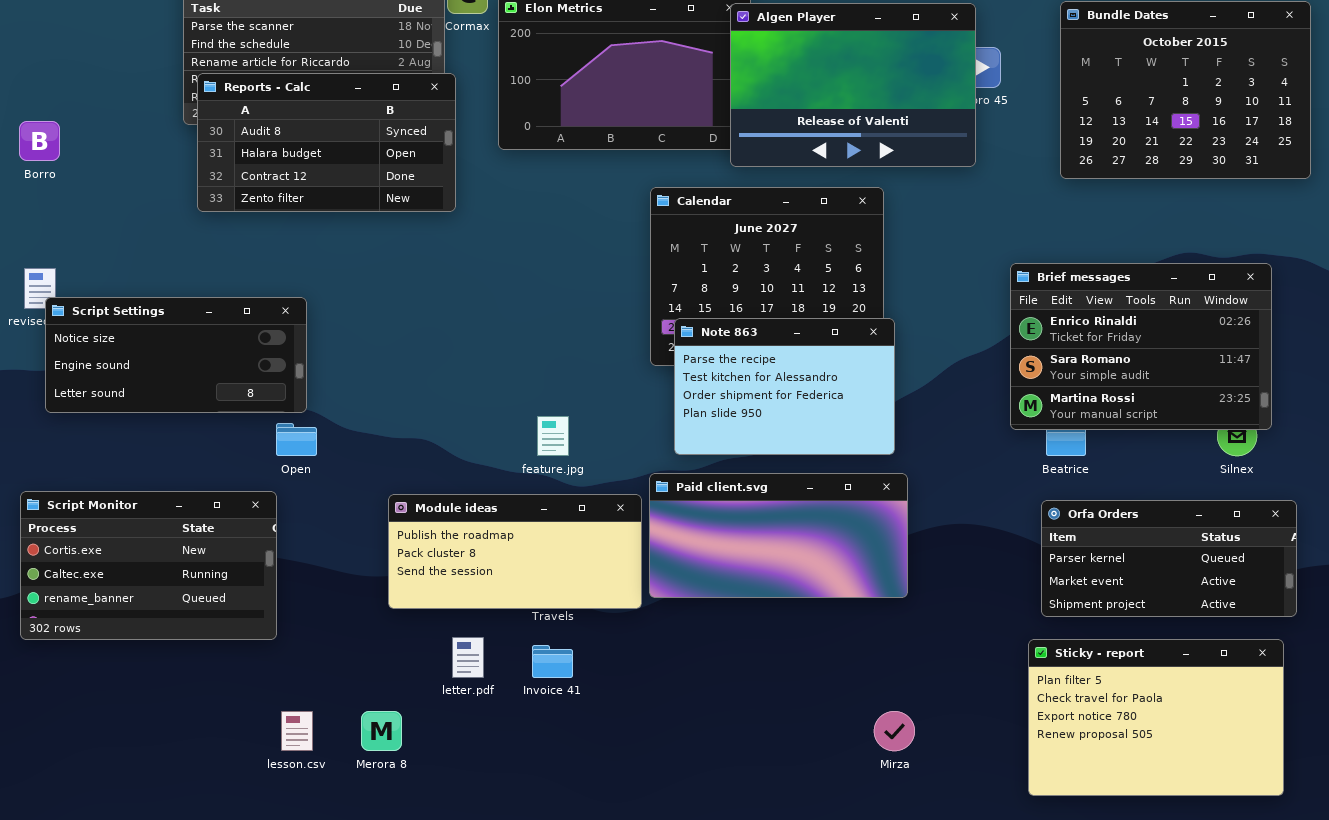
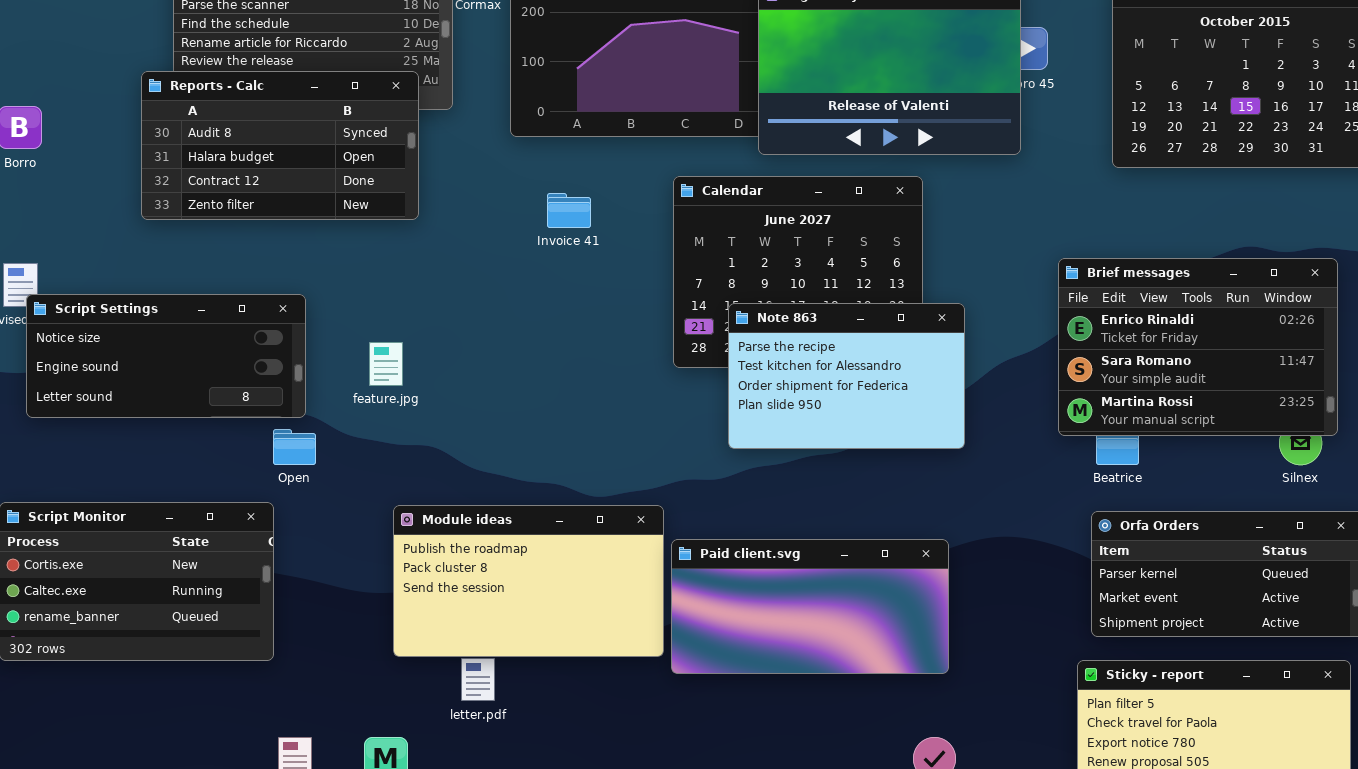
Reports - Calc: [197,73,456,212] -> [141,71,419,220], moved
Note 863: [674,318,895,455] -> [728,303,965,449], moved
feature.jpg: [537,416,569,456] -> [369,342,403,386], moved
Paid client.svg: [649,473,908,598] -> [671,539,949,674], moved
Module ideas: [388,494,642,609] -> [393,505,664,657], resized
Invoice 41: [532,645,573,678] -> [547,193,591,228], moved

